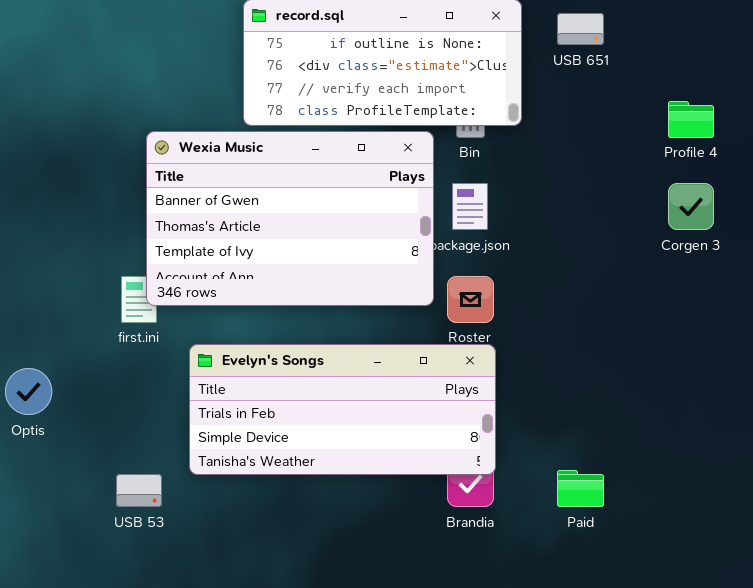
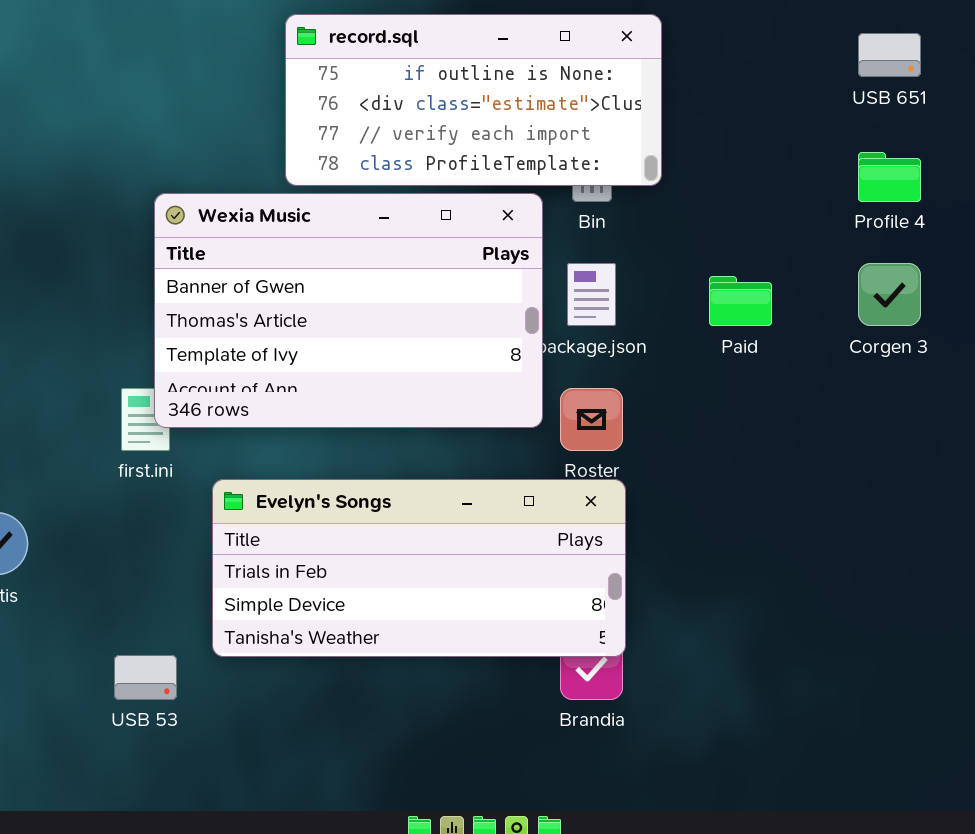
USB 651: [557,13,604,45] -> [858,33,921,77], moved
Paid: [557,470,604,507] -> [709,276,772,326], moved

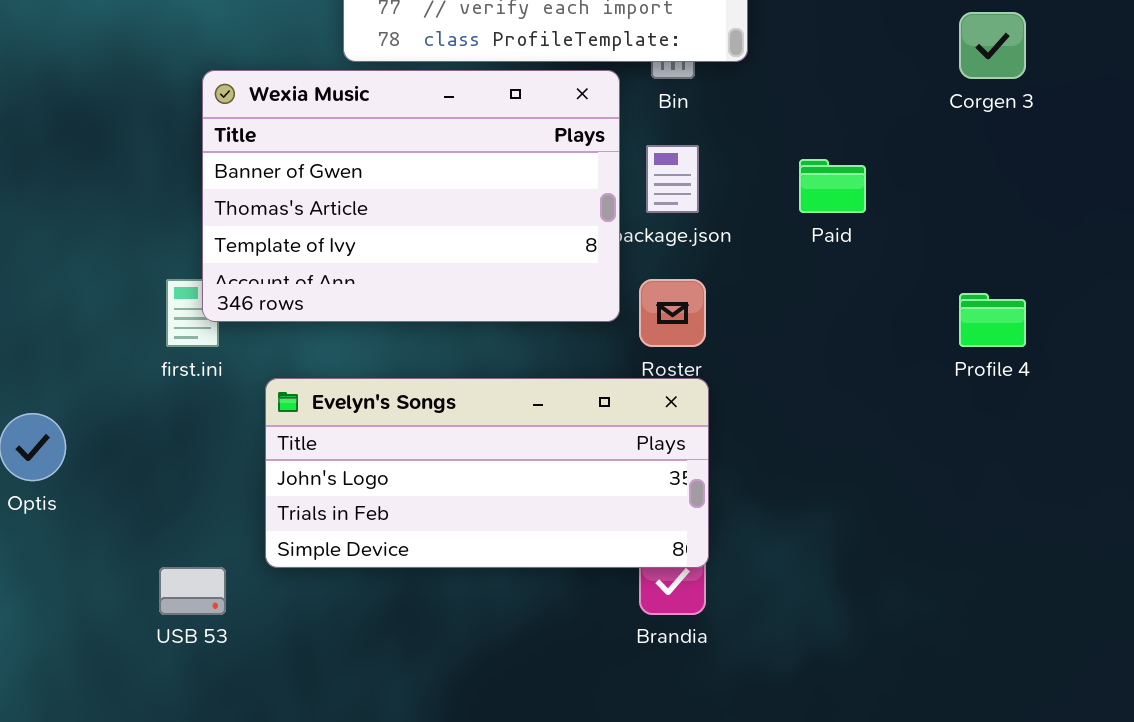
Profile 4: [858,152,921,202] -> [959,293,1026,347], moved
Corgen 3: [858,263,921,326] -> [959,12,1026,79], moved
Evelyn's Songs: [212,479,626,657] -> [265,378,709,568], scrolled up 1 row

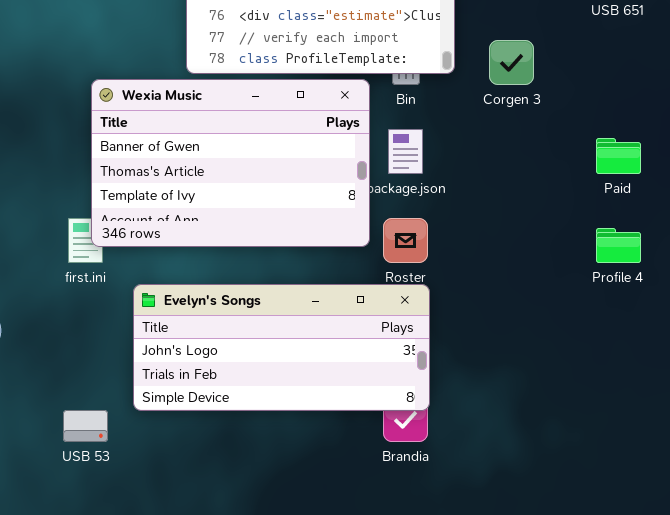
Corgen 3: [959,12,1026,79] -> [489,40,534,85], moved
Paid: [799,159,866,213] -> [596,138,641,174], moved

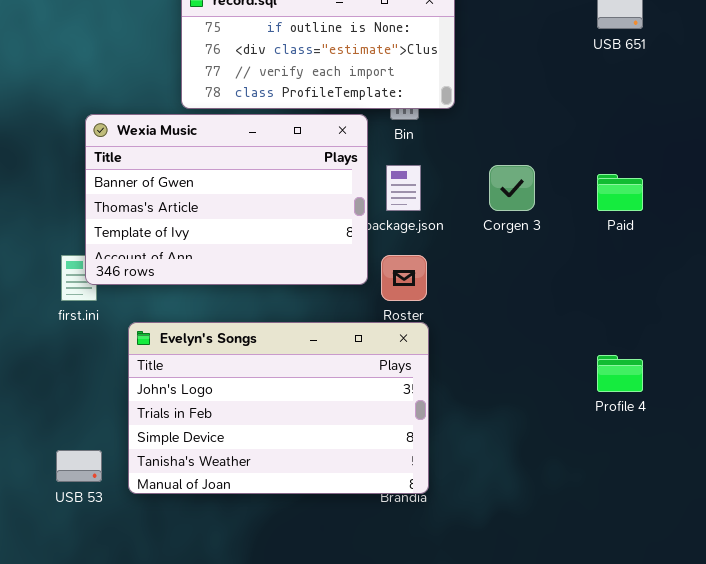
Corgen 3: [489,40,534,85] -> [489,165,535,211], moved
Profile 4: [596,228,641,263] -> [597,355,643,392], moved
Evelyn's Songs: [133,284,430,411] -> [128,322,429,494], resized

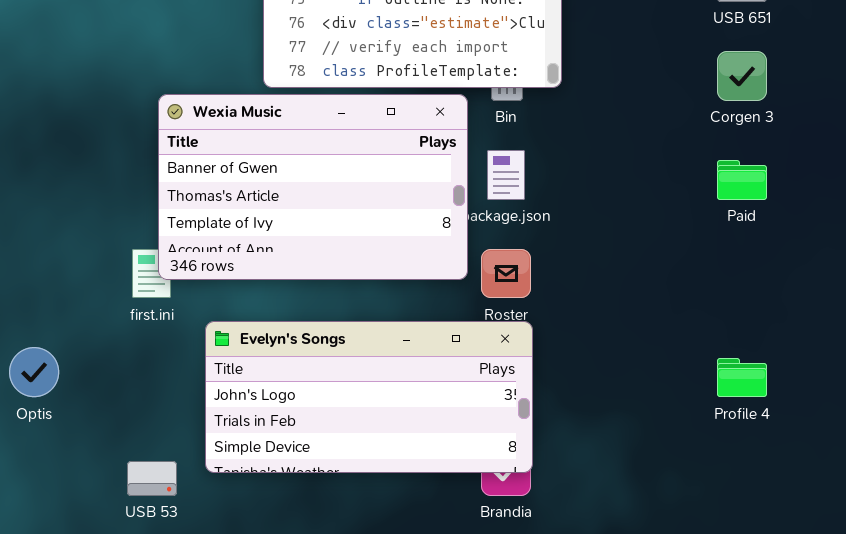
Corgen 3: [489,165,535,211] -> [717,51,767,101], moved
Evelyn's Songs: [128,322,429,494] -> [205,321,533,473], resized

